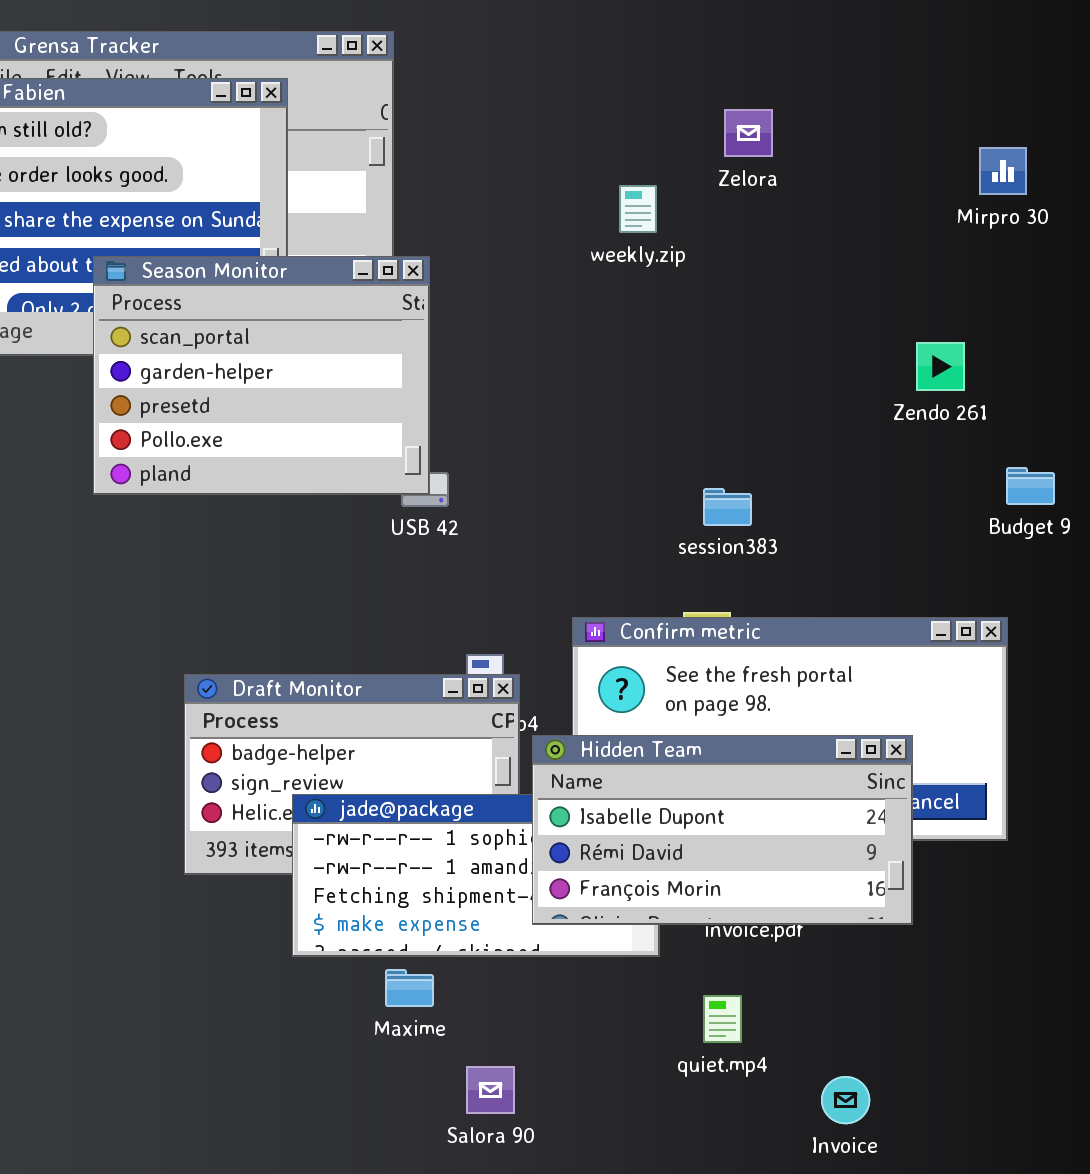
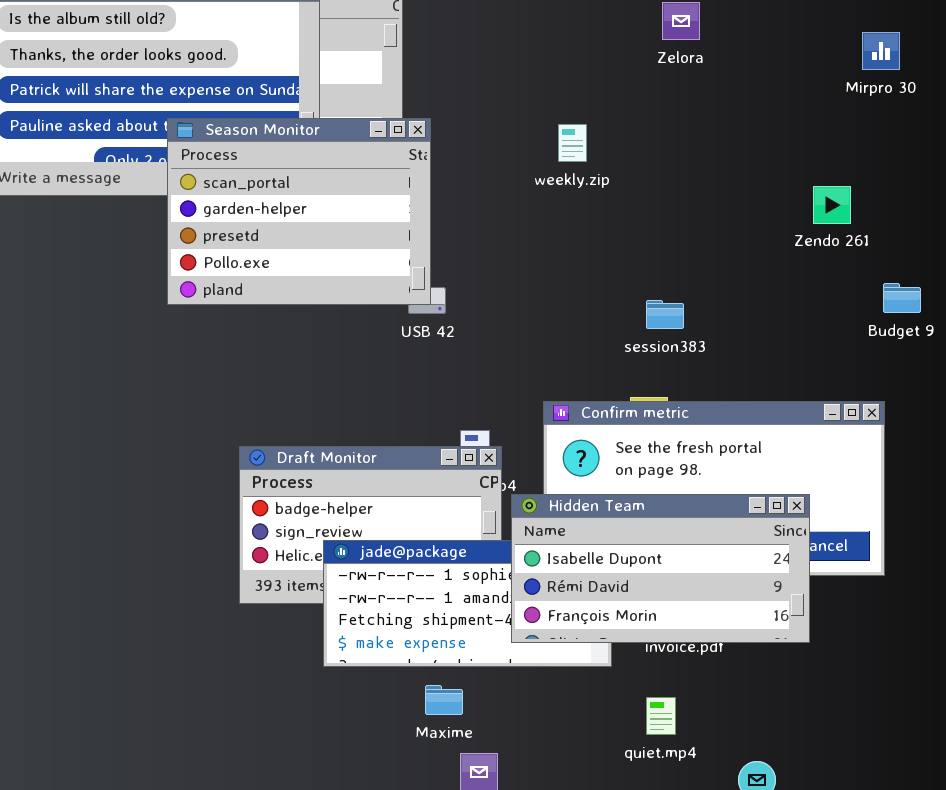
weekly.zip: [619,185,657,233] -> [558,124,587,162], moved
Maxime: [385,969,434,1007] -> [425,685,463,715], moved

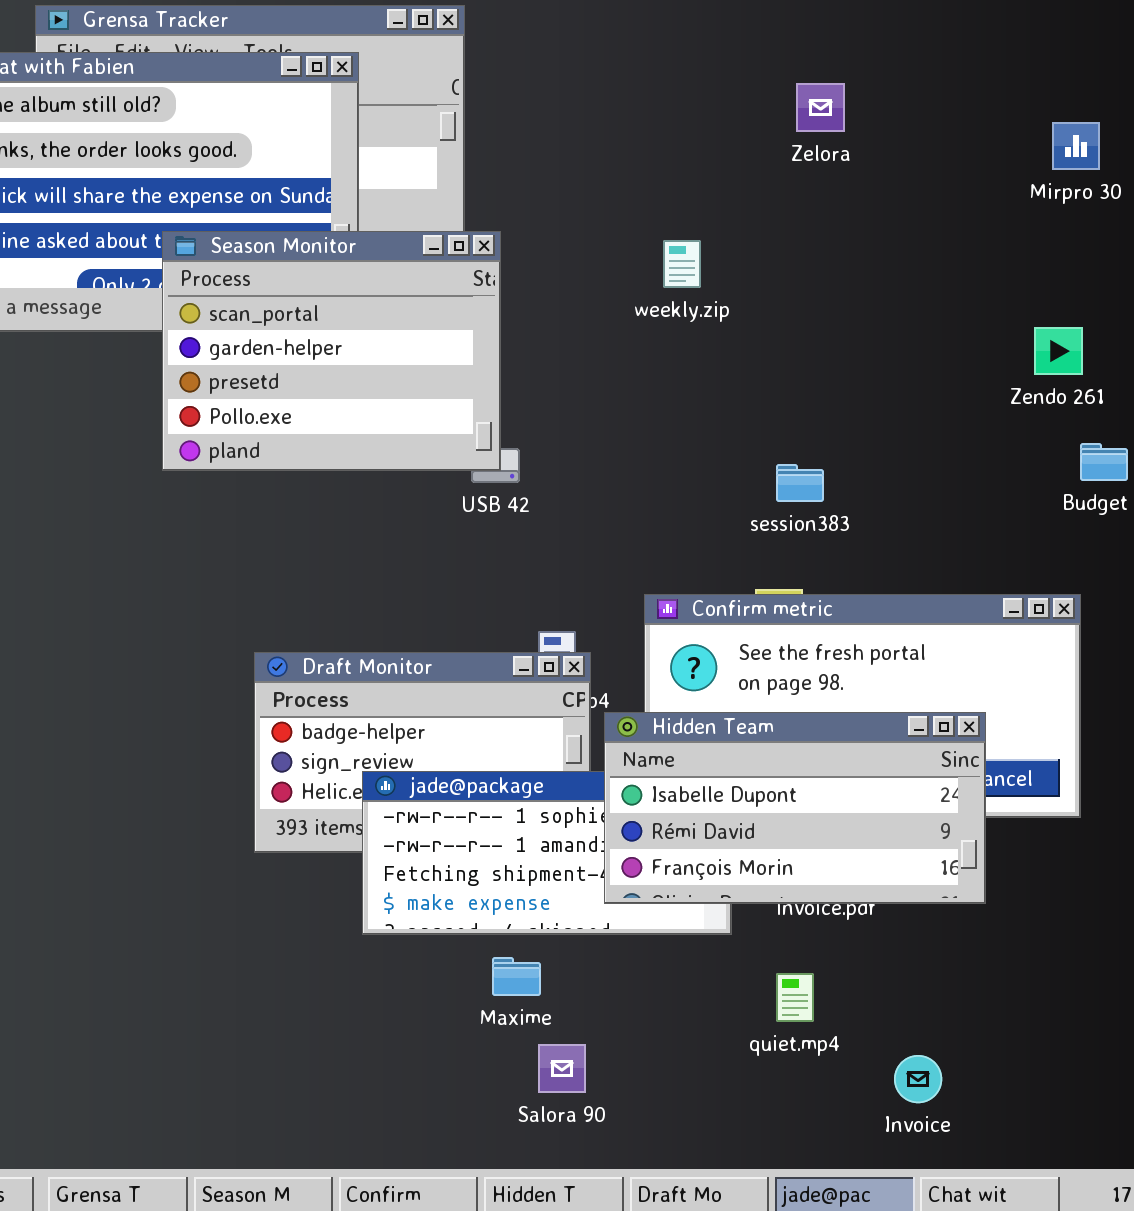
Zendo 261: [813,186,851,224] -> [1034,327,1083,375], moved

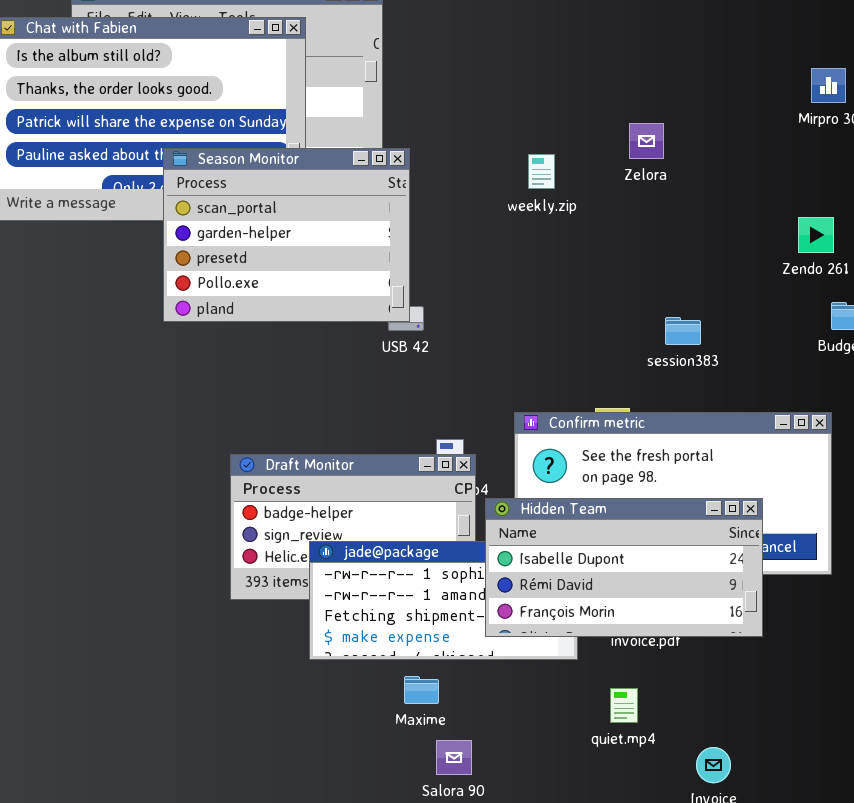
Zelora: [796,83,845,132] -> [629,123,664,159], moved
session383: [776,464,824,502] -> [665,317,701,345], moved

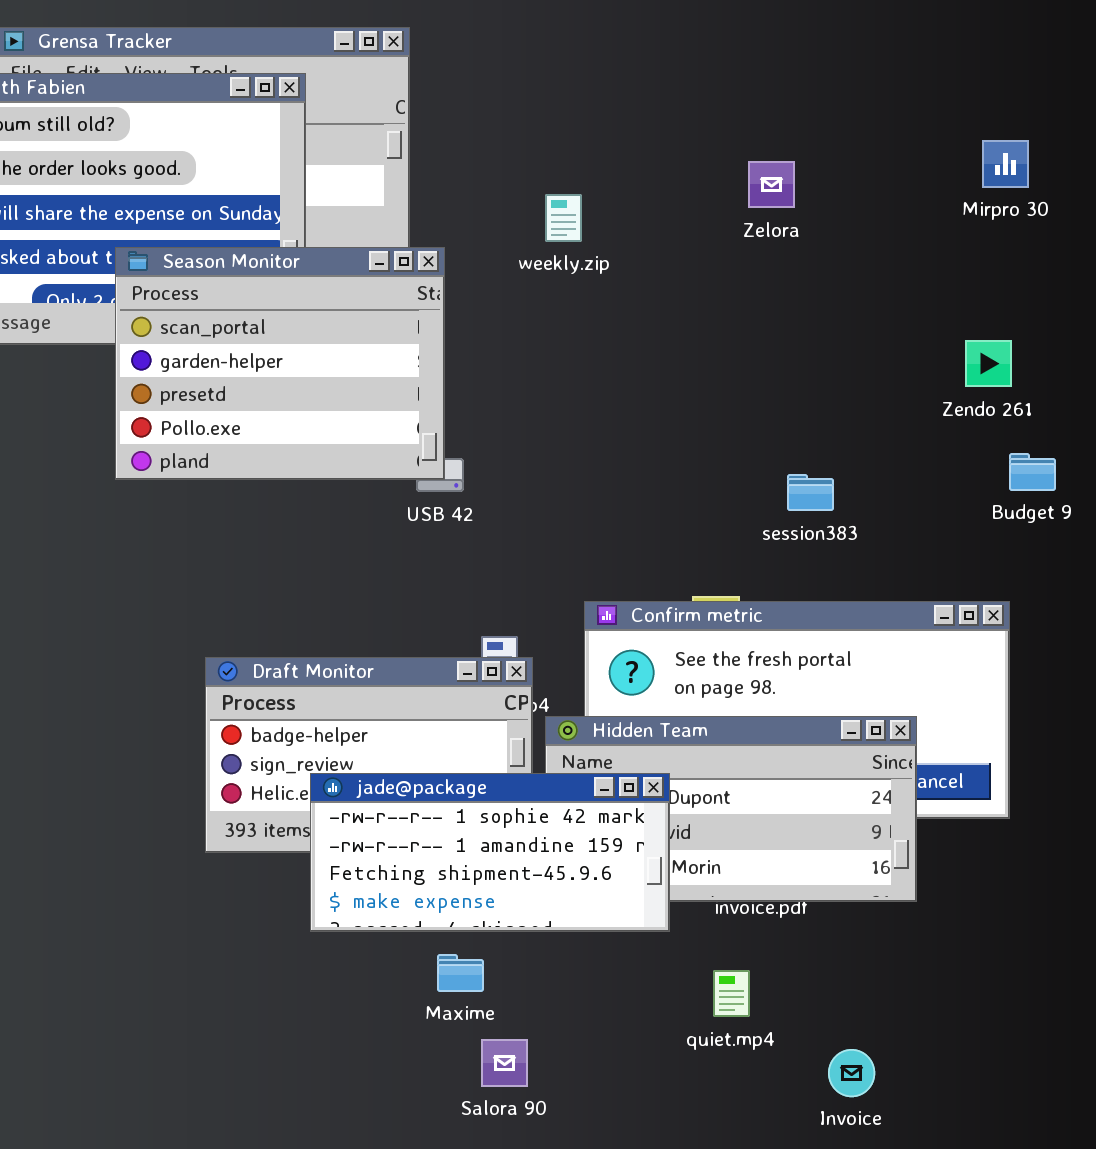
Zelora: [629,123,664,159] -> [748,161,795,208], moved
weekly.zip: [528,154,555,189] -> [545,194,582,242], moved
jade@package: [309,541,578,660] -> [310,773,670,932], raised

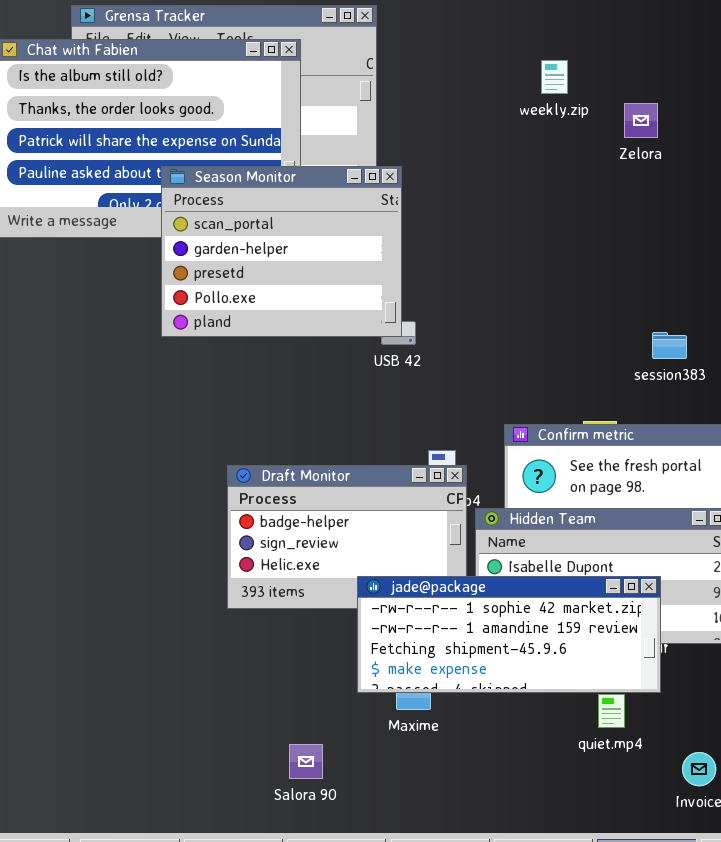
weekly.zip: [545,194,582,242] -> [541,60,568,94], moved
jade@package: [310,773,670,932] -> [357,576,661,693], moved, resized
Salora 90: [481,1039,528,1087] -> [289,744,323,779], moved

